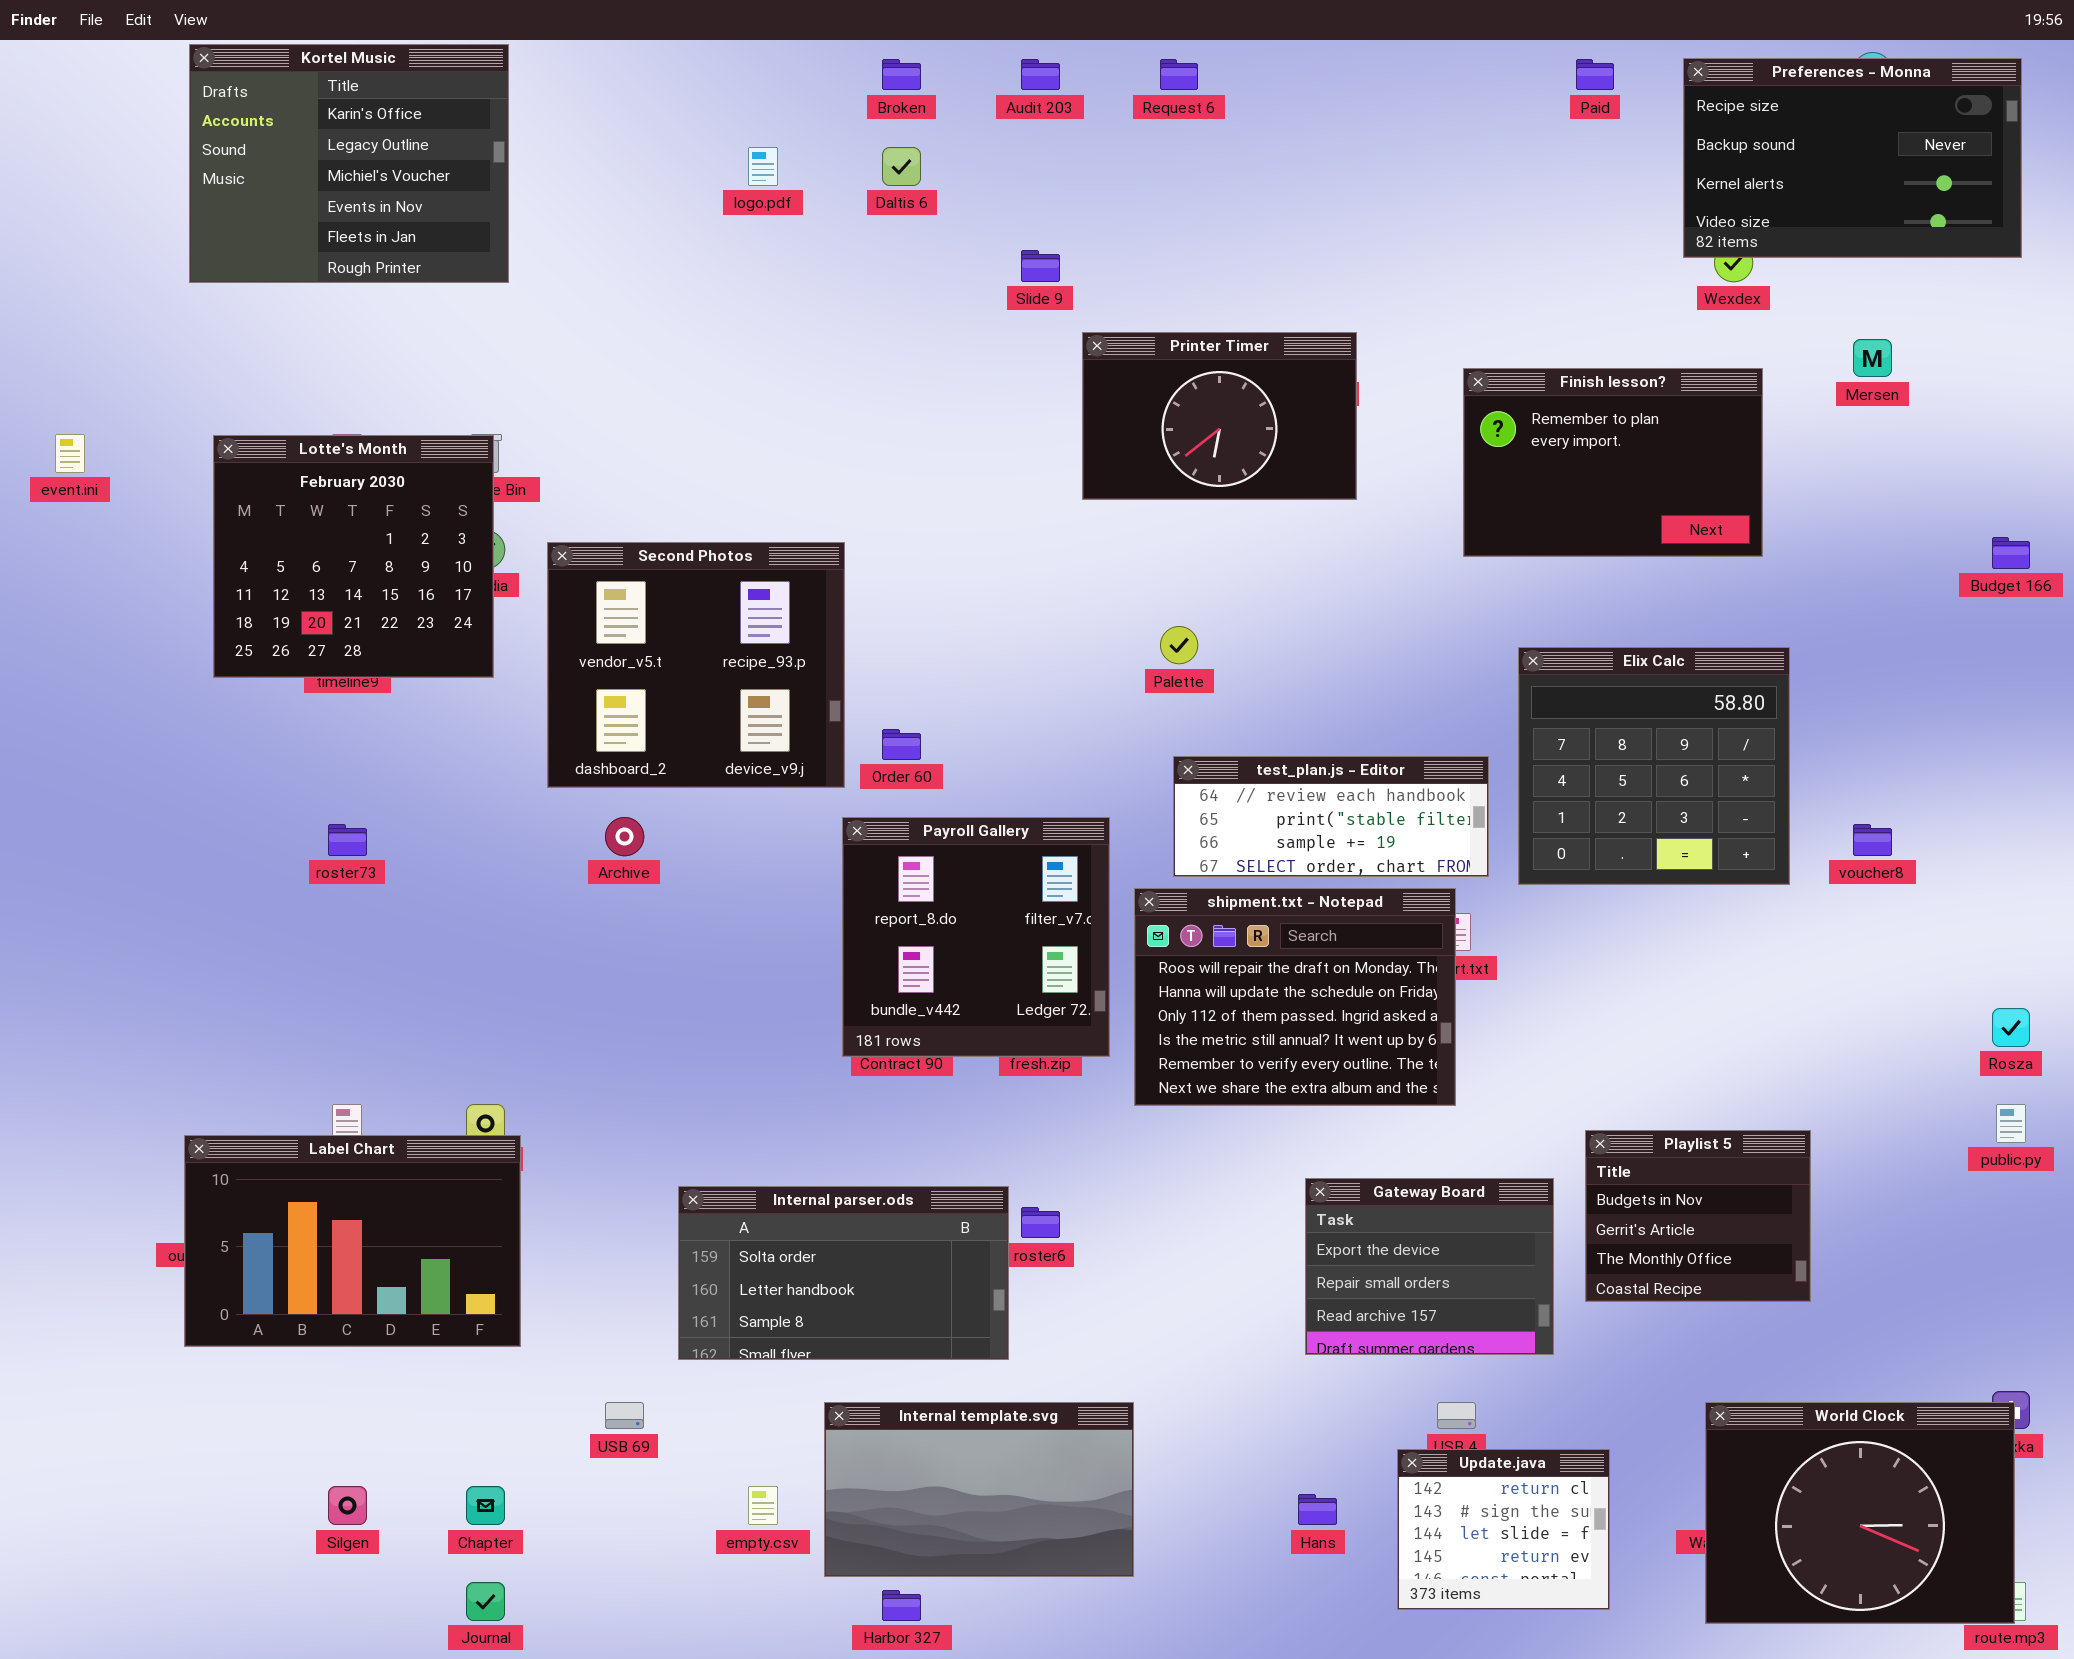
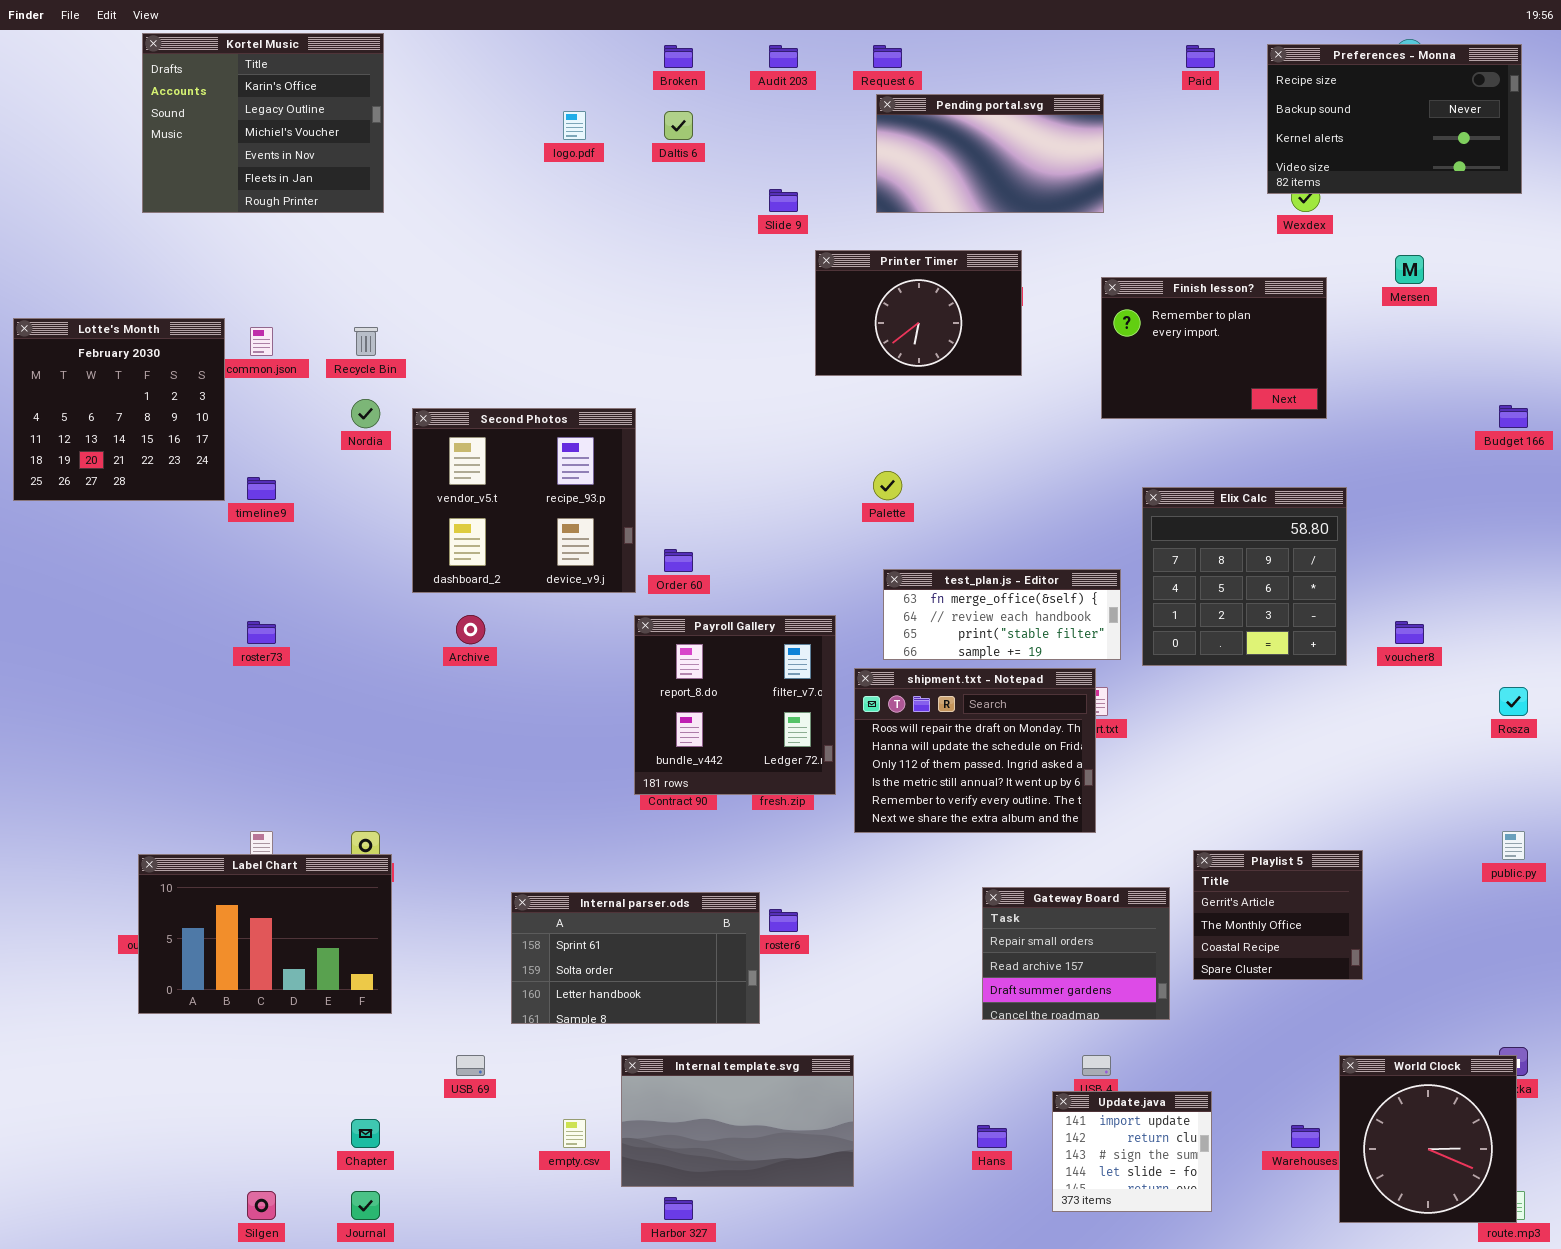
Pending portal.svg: none -> [876,94,1104,213], opened
Lotte's Month: [213,435,494,678] -> [13,318,225,501], moved
test_plan.js - Editor: [1173,756,1489,877] -> [883,569,1121,660], scrolled up 1 row
Rosza: [1992,1008,2030,1047] -> [1499,687,1528,716], moved
Playlist 5: [1585,1130,1811,1302] -> [1193,850,1363,980], scrolled down 1 row
Gateway Board: [1305,1178,1554,1355] -> [982,887,1170,1020], scrolled down 1 row
Internal parser.ods: [678,1186,1009,1360] -> [511,892,760,1024], scrolled up 1 row
World Clock: [1705,1402,2015,1624] -> [1339,1055,1517,1223], resized
Update.java: [1397,1449,1610,1610] -> [1052,1091,1212,1212], scrolled up 1 row
Silgen: [328,1486,367,1525] -> [247,1191,276,1220], moved

